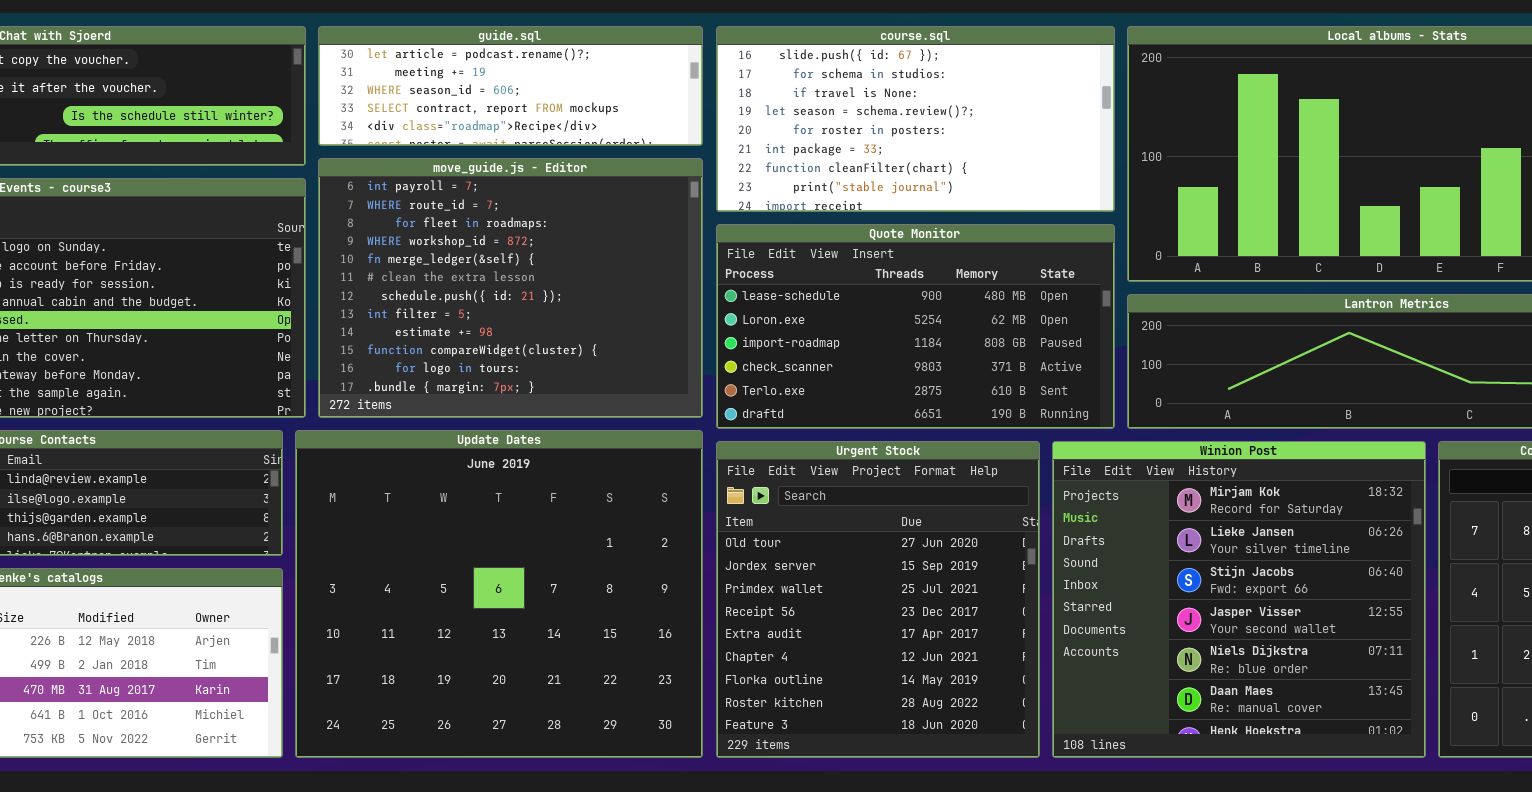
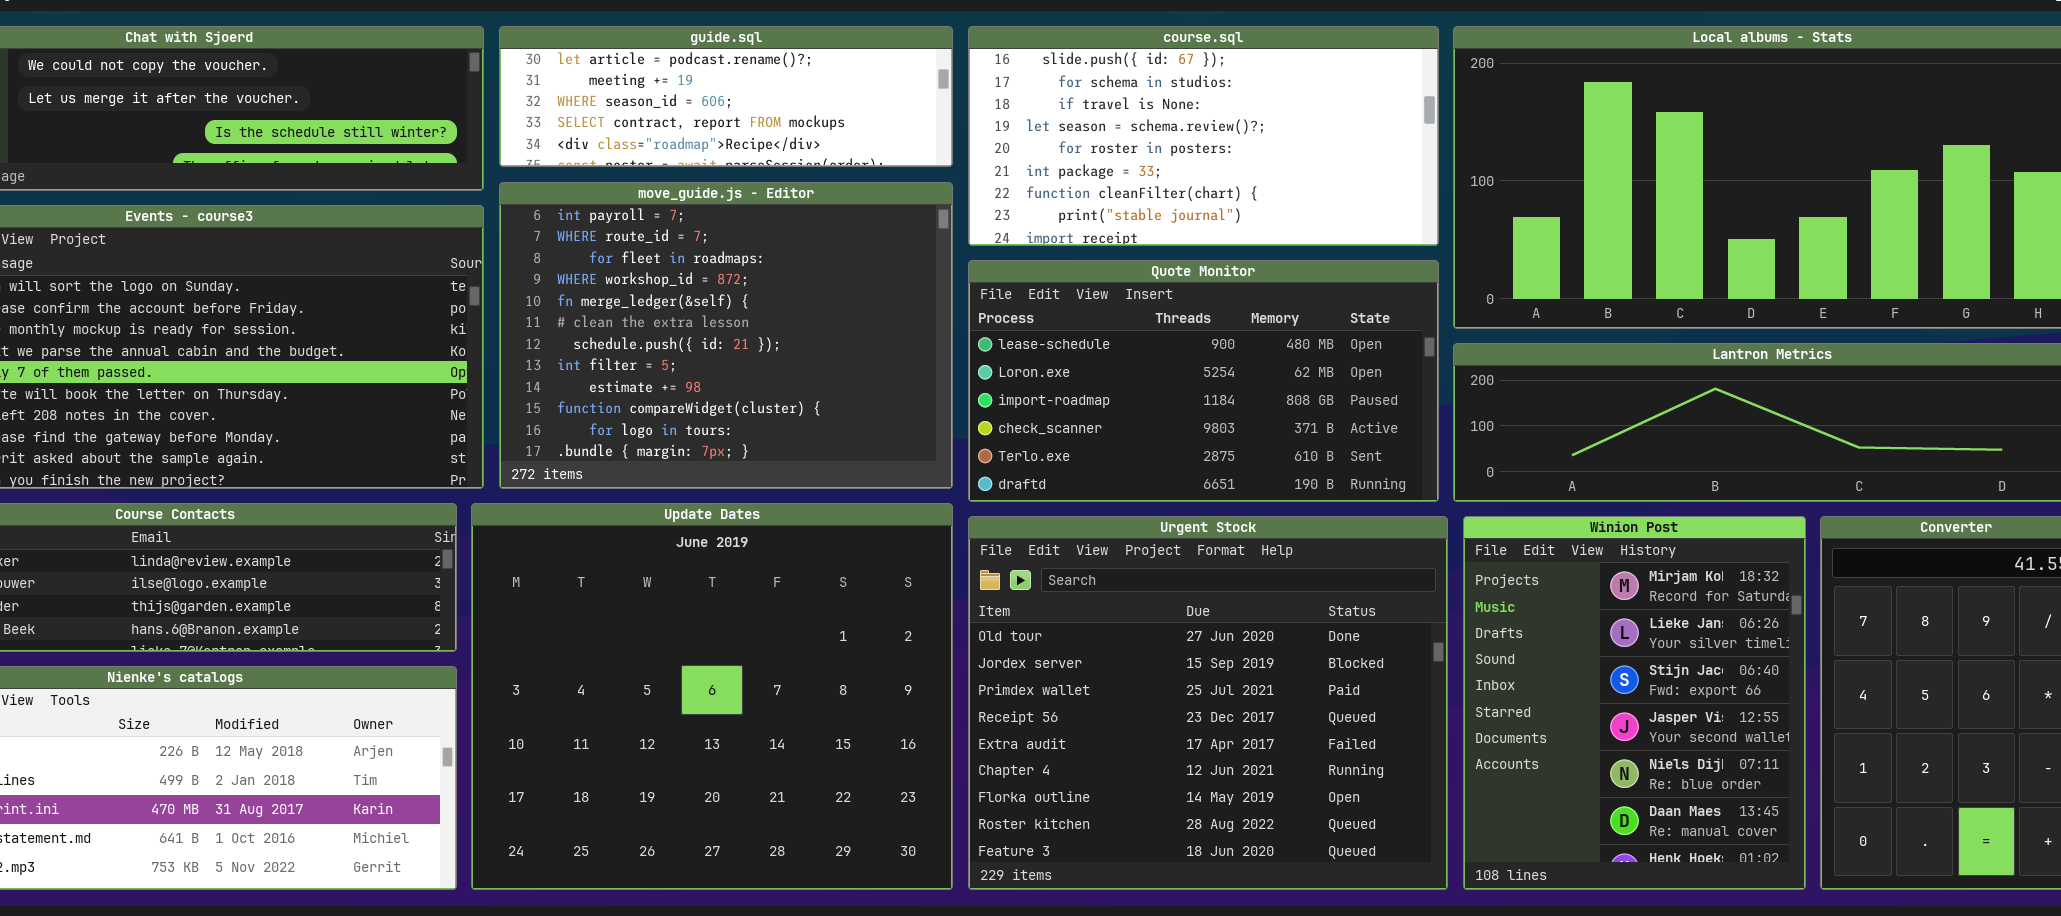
Urgent Stock: [716,441,1040,758] -> [968,516,1448,890], resized
Winion Post: [1052,441,1426,758] -> [1463,516,1806,890], resized

